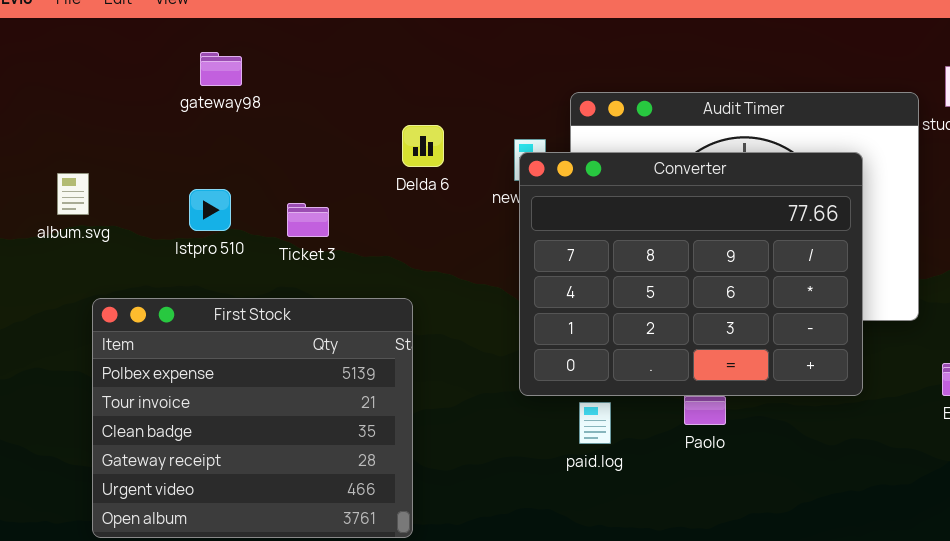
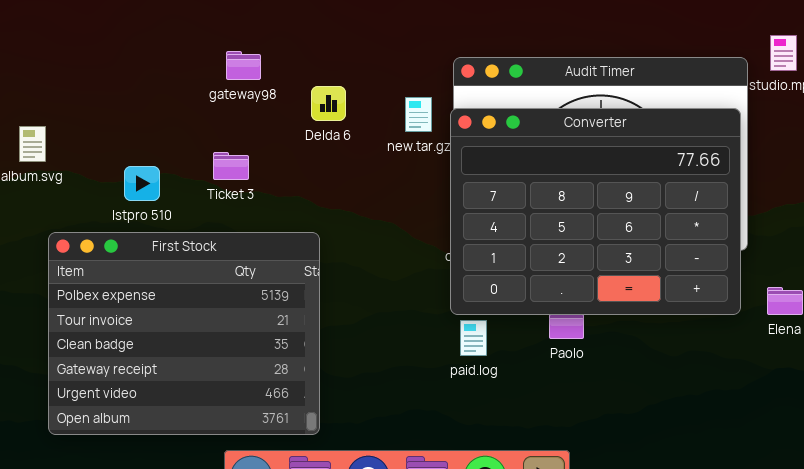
gateway98: [200,52,242,86] -> [226,51,261,80], moved
Converter: [519,152,863,396] -> [450,108,741,315], moved
Istpro 510: [189,189,231,231] -> [124,166,160,201], moved

